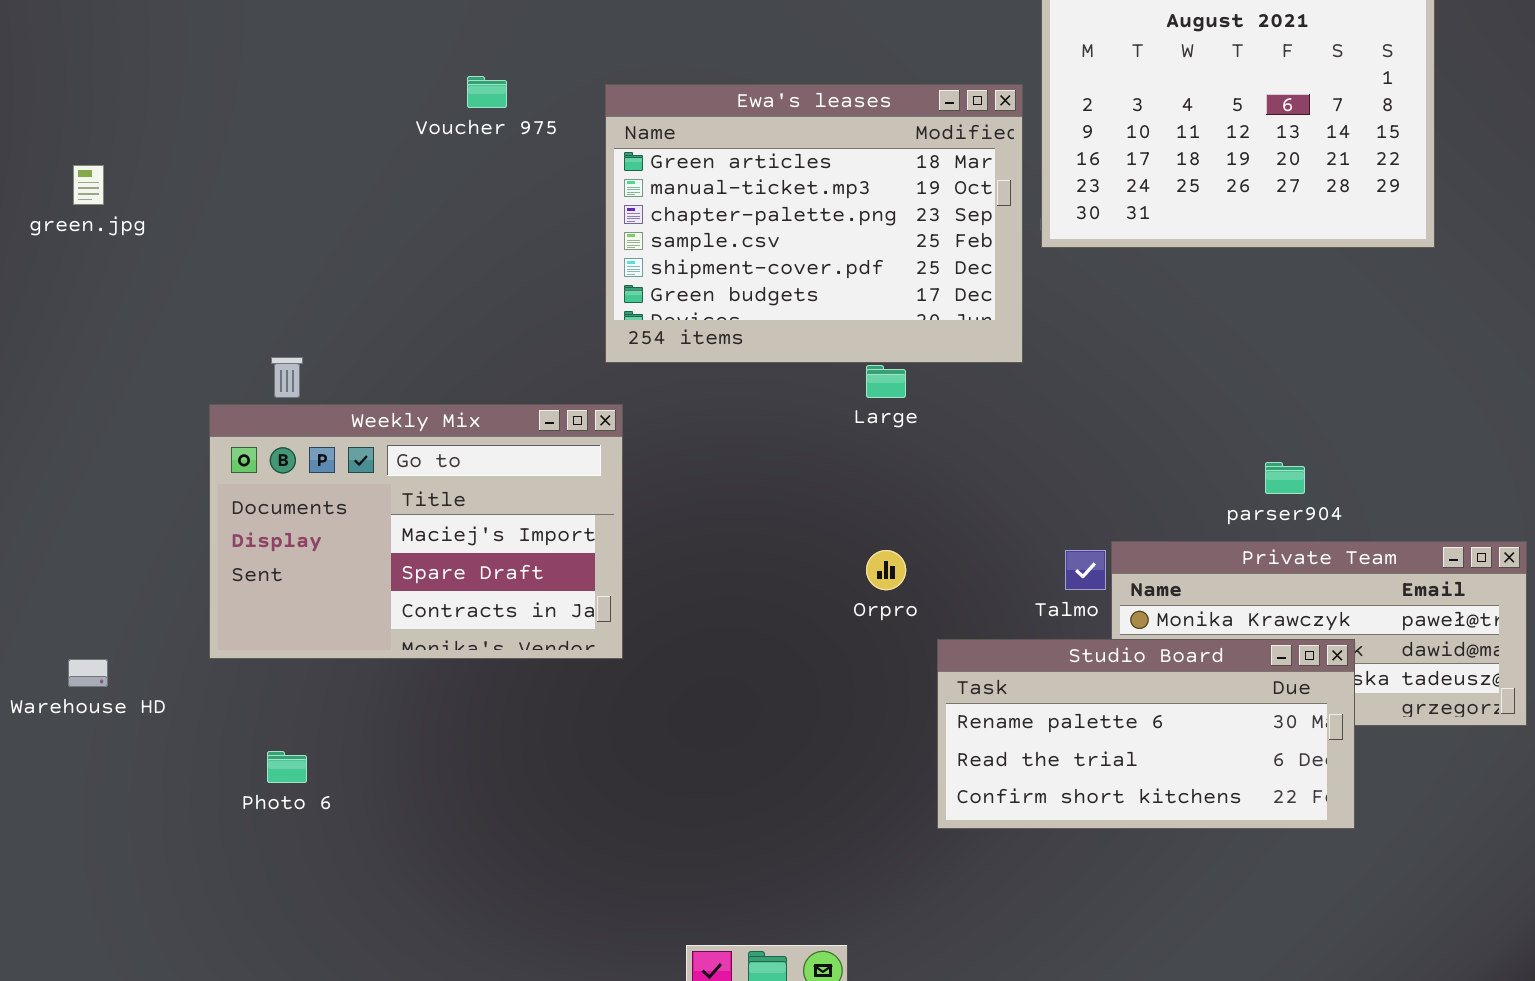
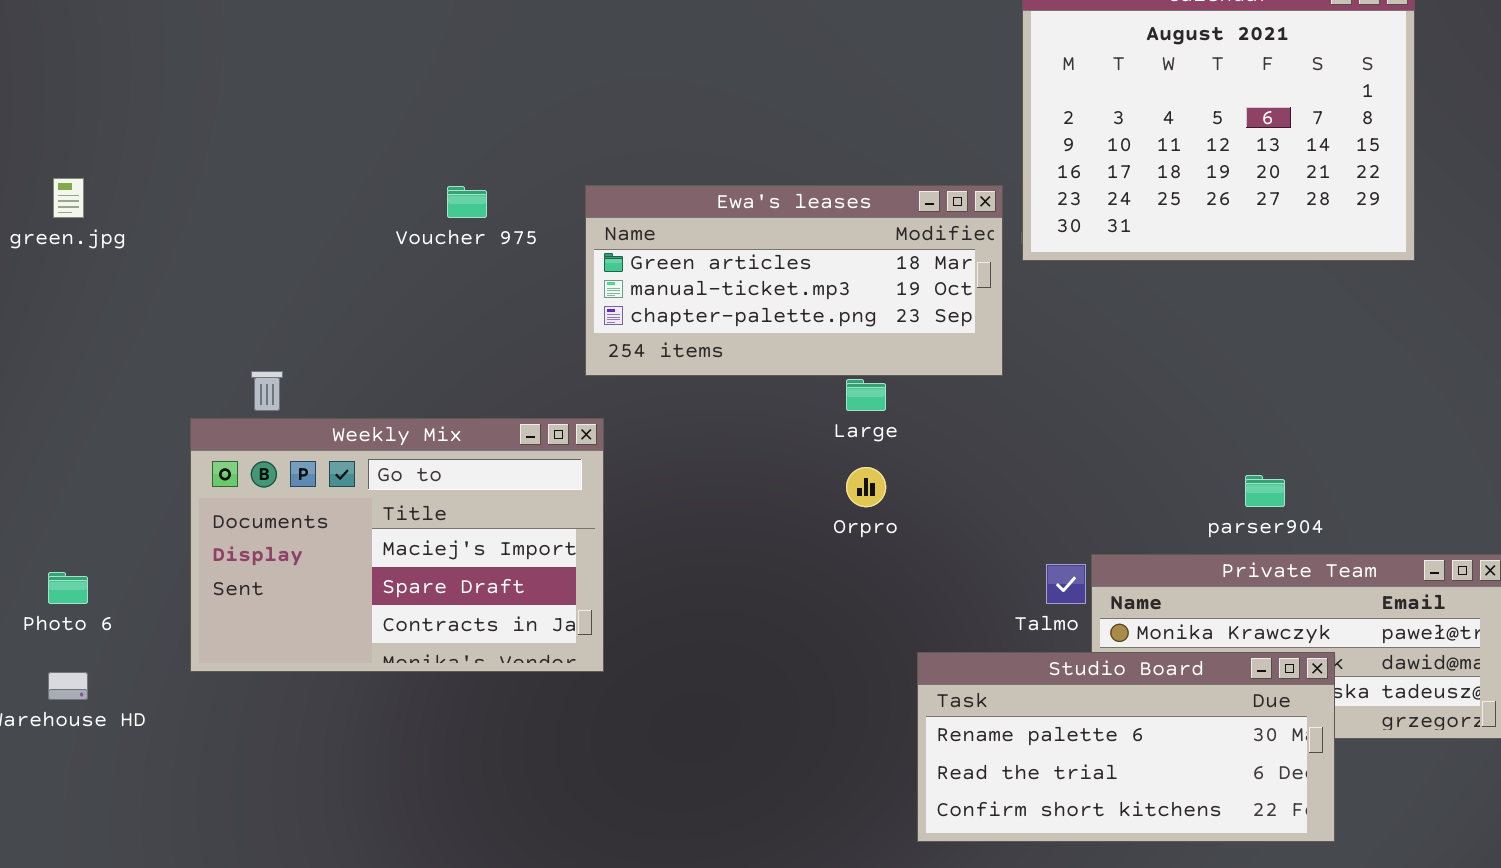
Voucher 975: [467,76,507,108] -> [447,186,487,218], moved
Ewa's leases: [605,84,1023,363] -> [585,185,1003,376], resized
Orpro: [866,550,906,590] -> [846,467,886,507], moved
Photo 6: [267,751,307,783] -> [48,572,88,604], moved

